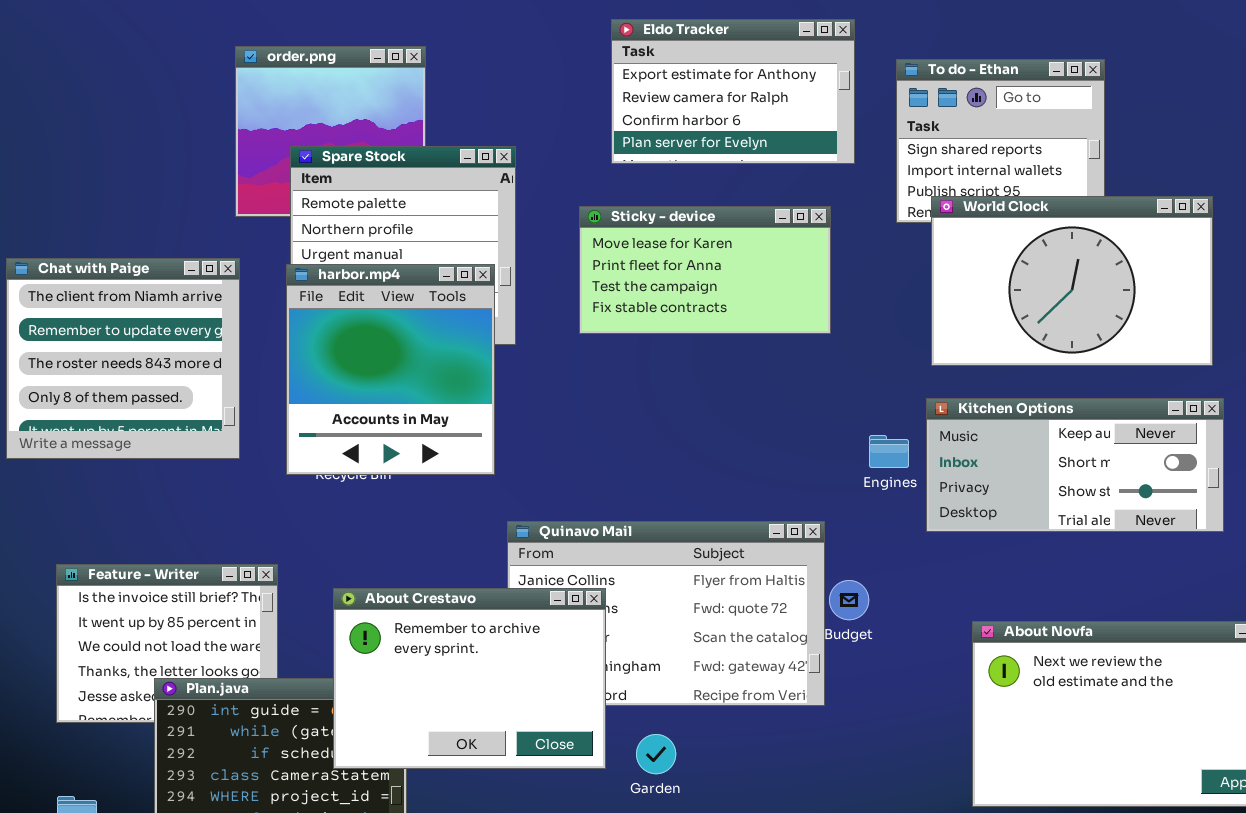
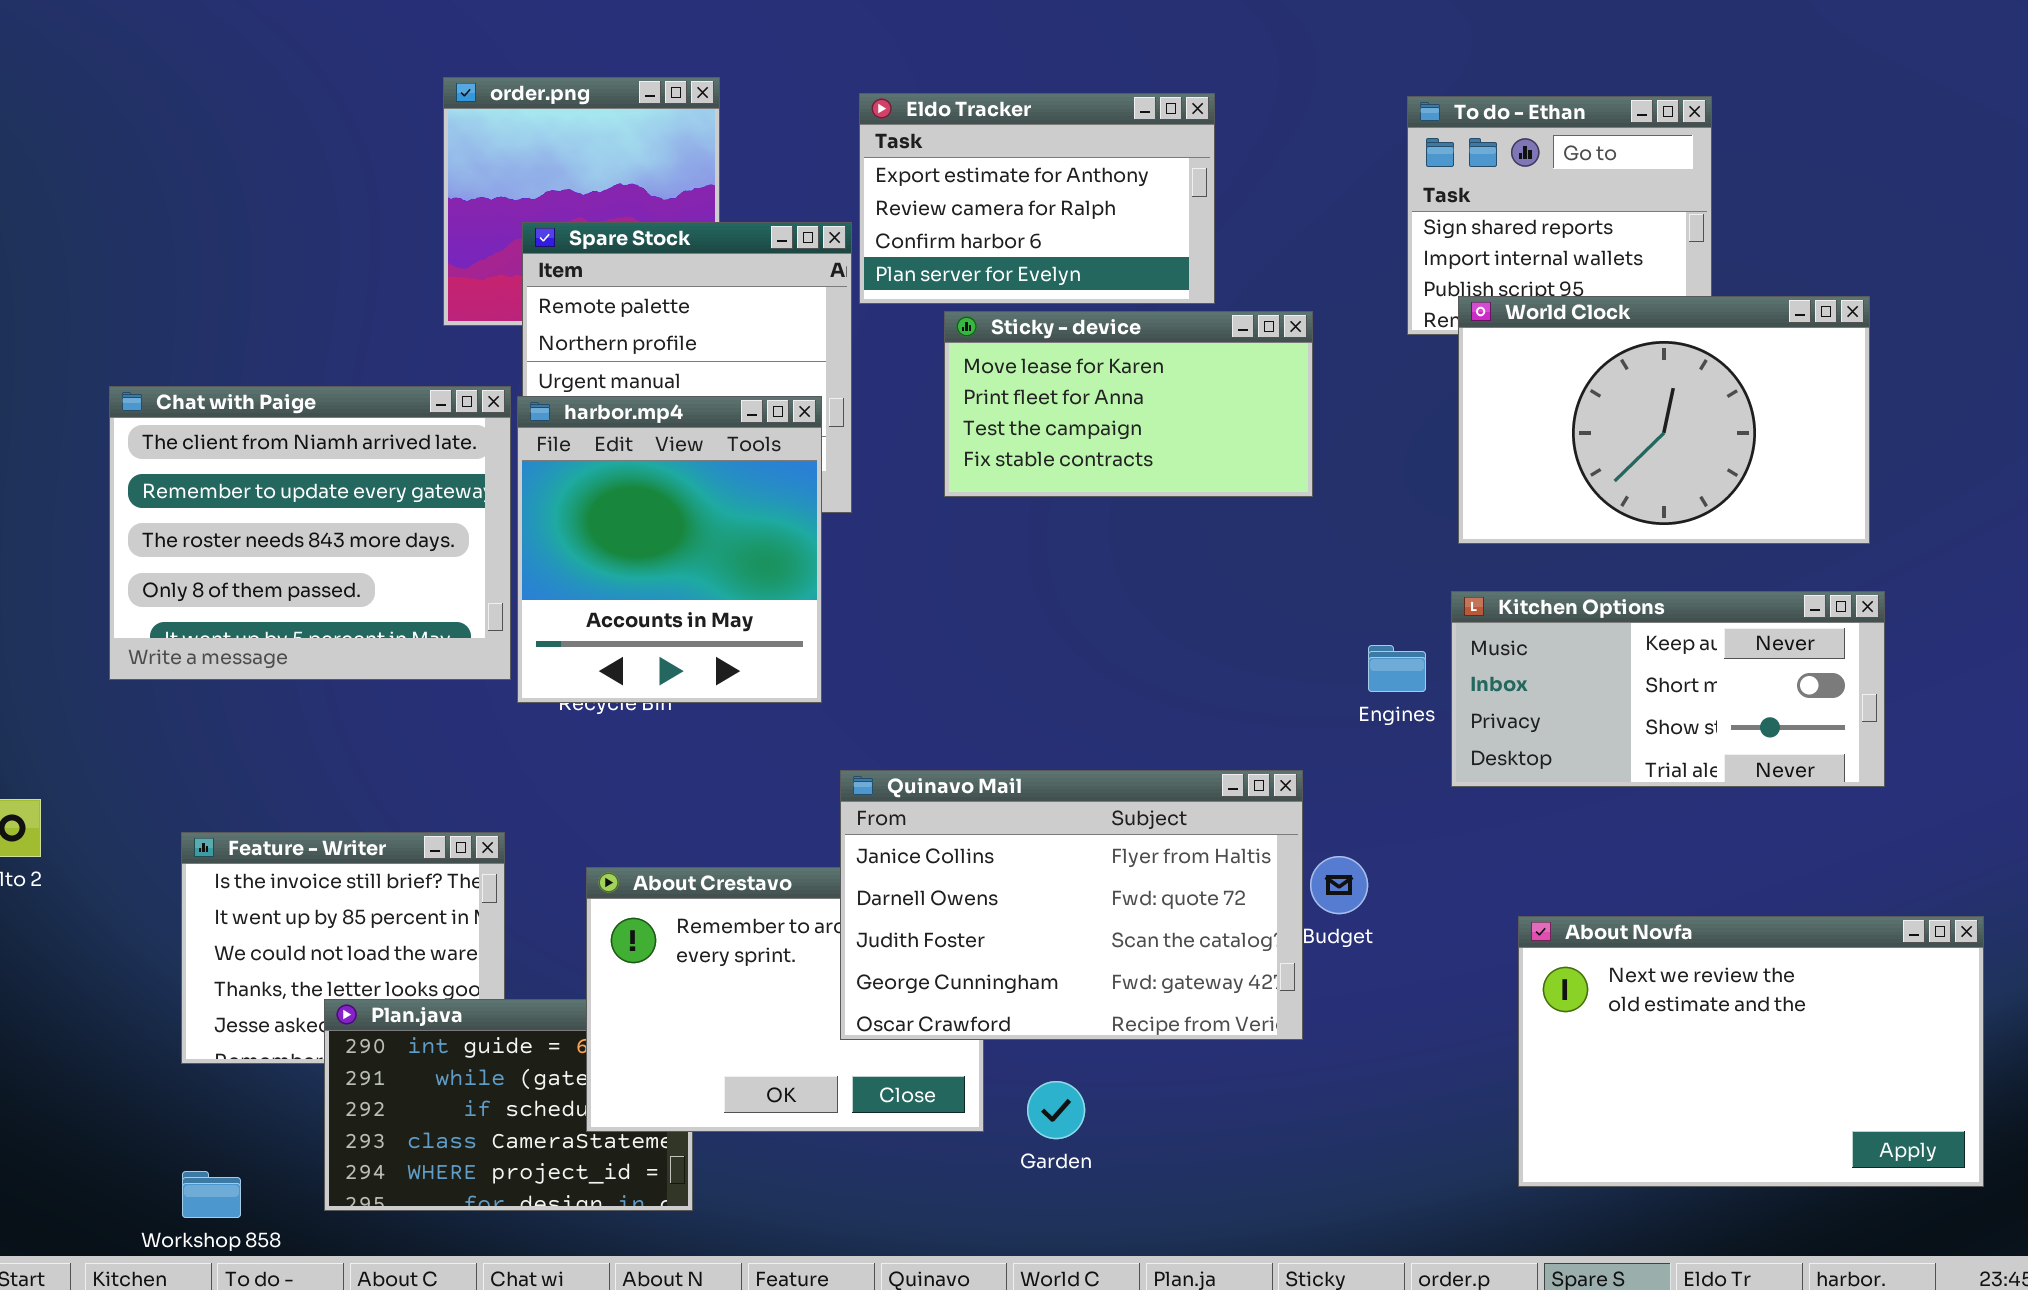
Eldo Tracker: [611,19,855,164] -> [859,93,1215,304], moved
Chat with Paige: [6,258,240,459] -> [109,386,511,680], resized
Quinavo Mail: [507,521,825,706] -> [840,770,1303,1040], raised

